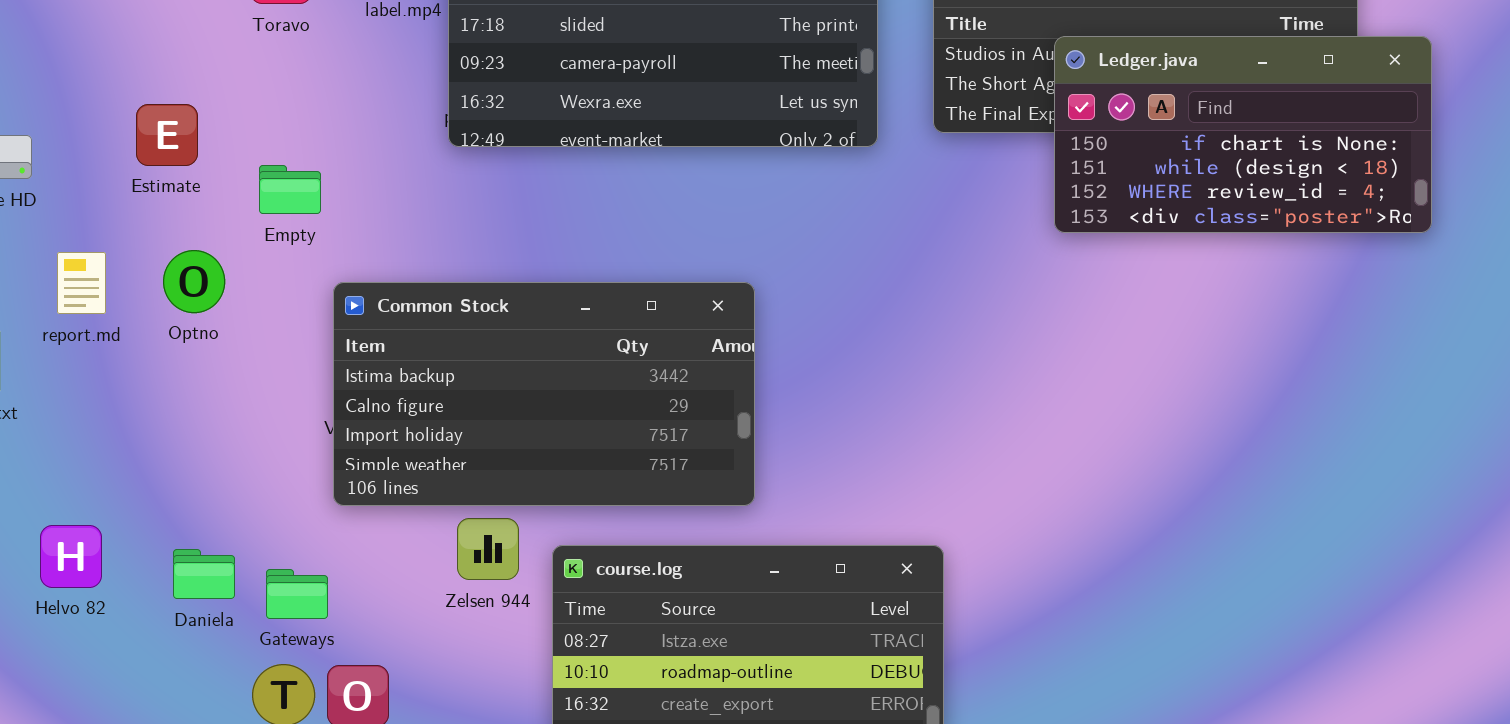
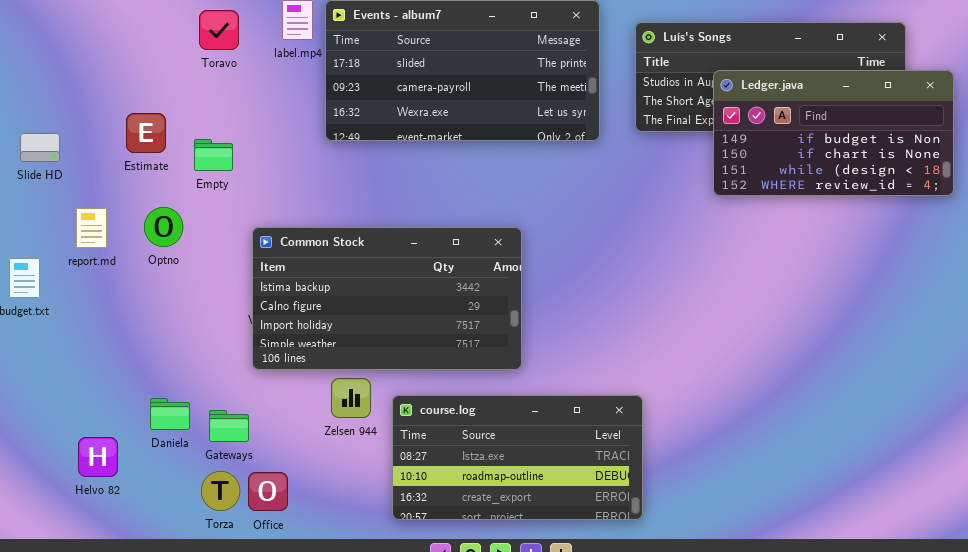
Ledger.java: [1054,36,1432,233] -> [713,70,954,196], scrolled up 1 row
Empty: [259,165,321,214] -> [194,139,233,171], moved
Helvo 82: [40,525,102,588] -> [78,437,118,477], moved

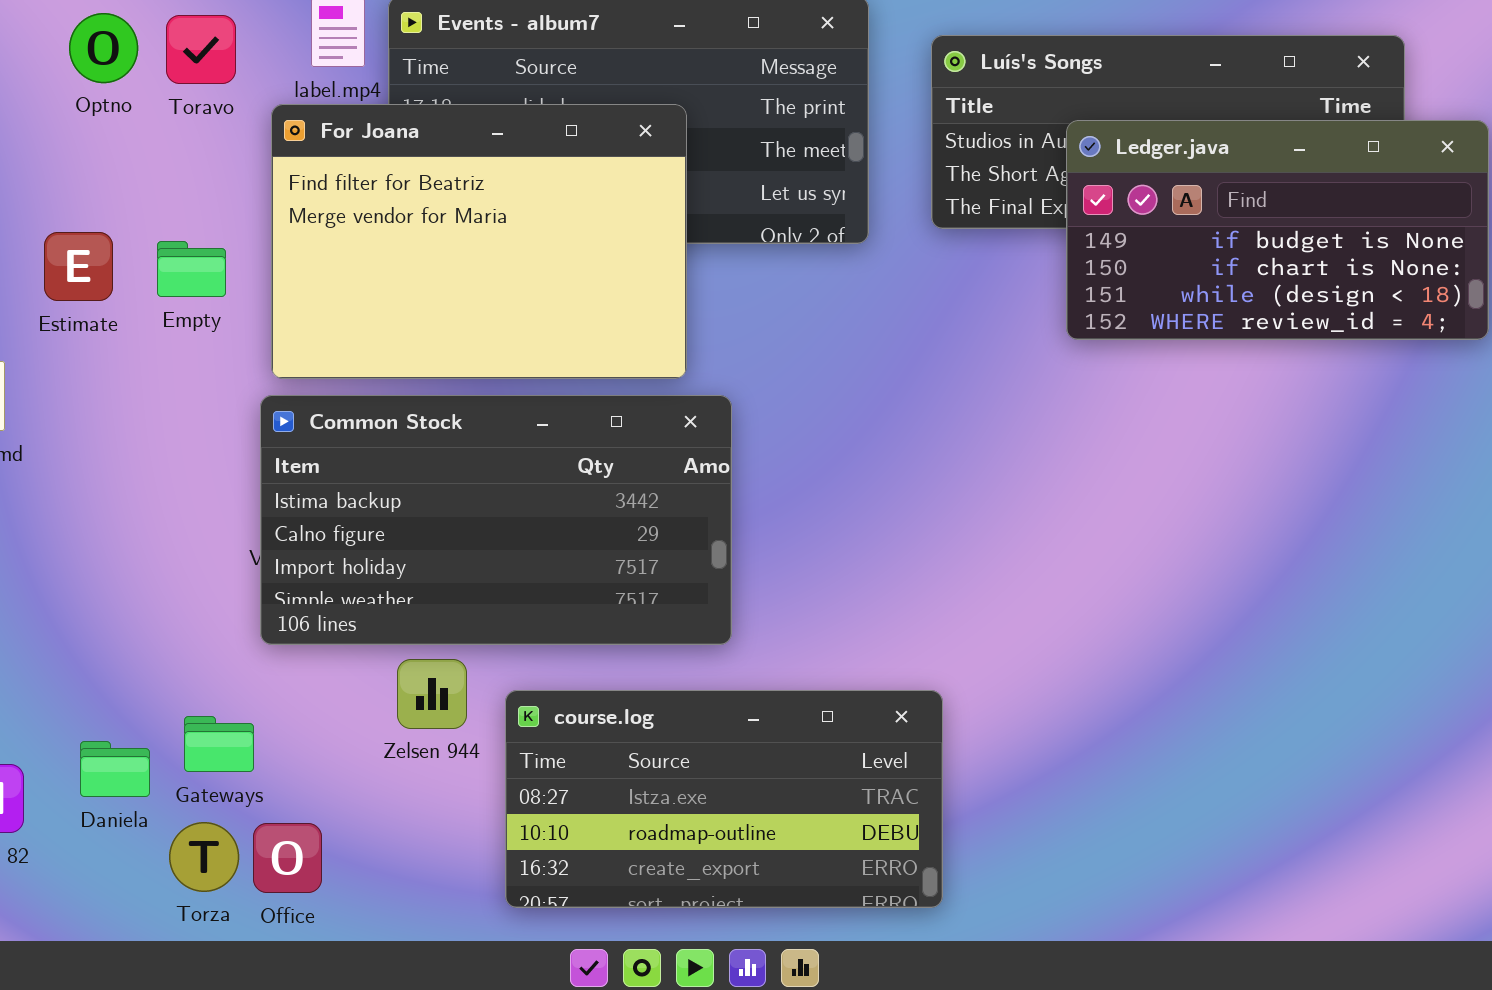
For Joana: none -> [271,104,687,379], opened
Estimate: [126,113,166,153] -> [44,232,113,301], moved
Optno: [144,207,183,247] -> [69,13,138,83], moved
Daniela: [150,398,190,430] -> [80,741,150,797], moved

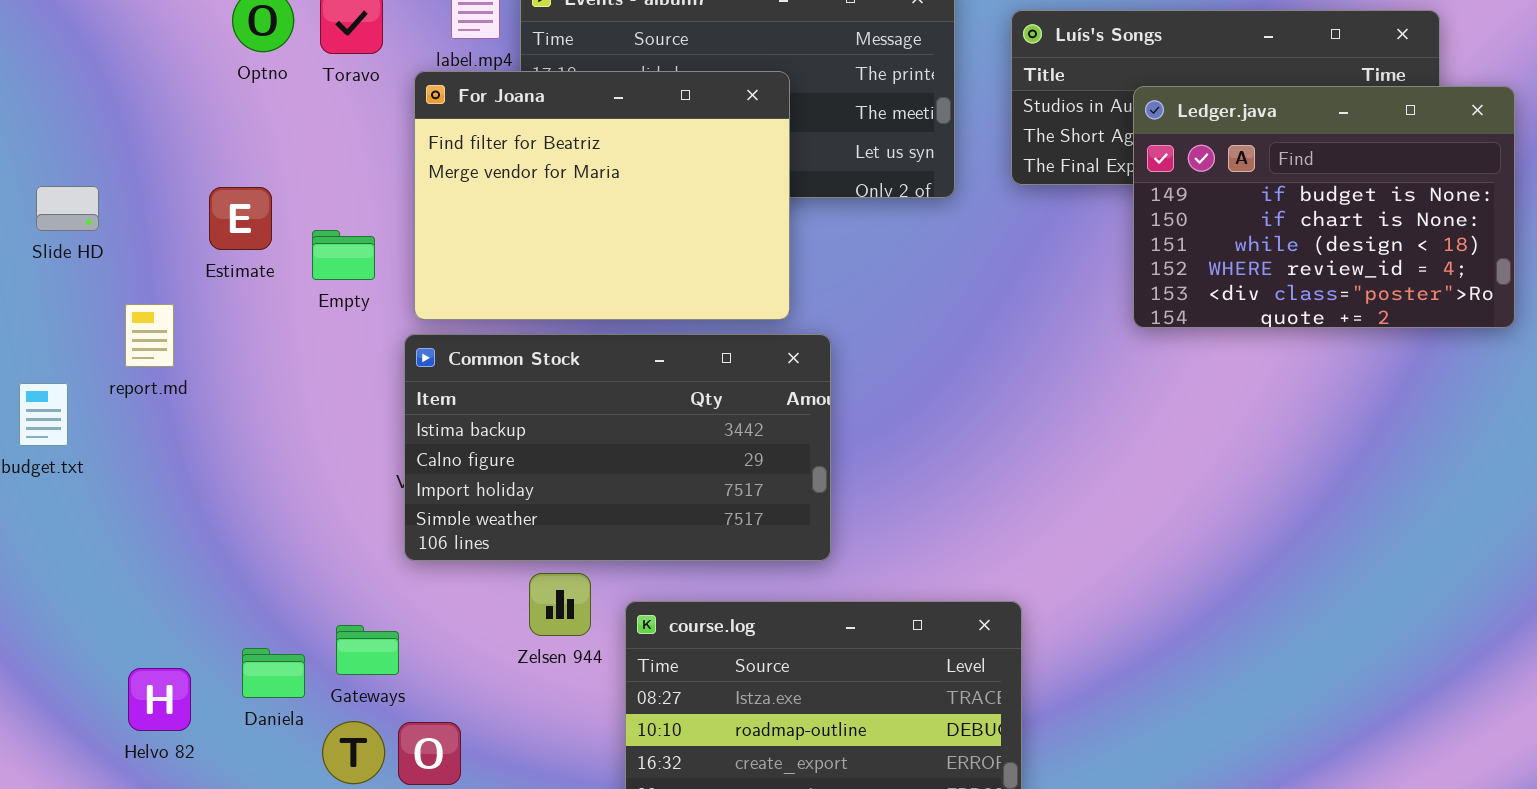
Ledger.java: [1066,120,1489,340] -> [1133,86,1515,328], resized
Empty: [157,241,226,297] -> [312,230,375,280], moved

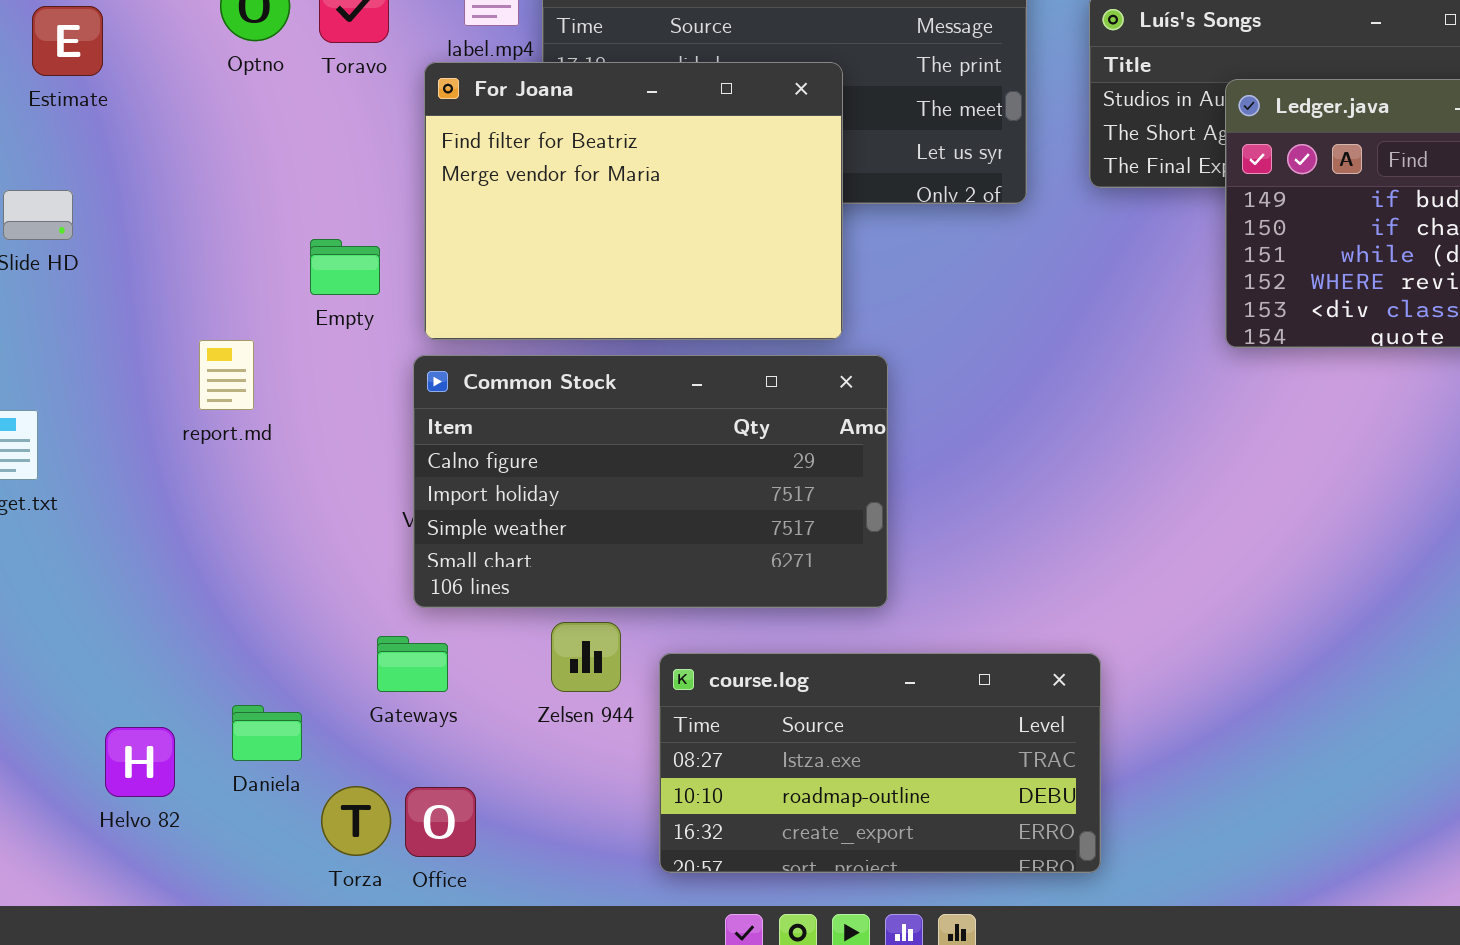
Estimate: [209,187,272,250] -> [32,6,103,76], moved
report.md: [125,304,174,367] -> [199,340,254,410], moved
Common Stock: [404,334,831,561] -> [413,355,888,608], scrolled down 1 row
Gateways: [336,625,399,675] -> [377,636,448,692], moved

